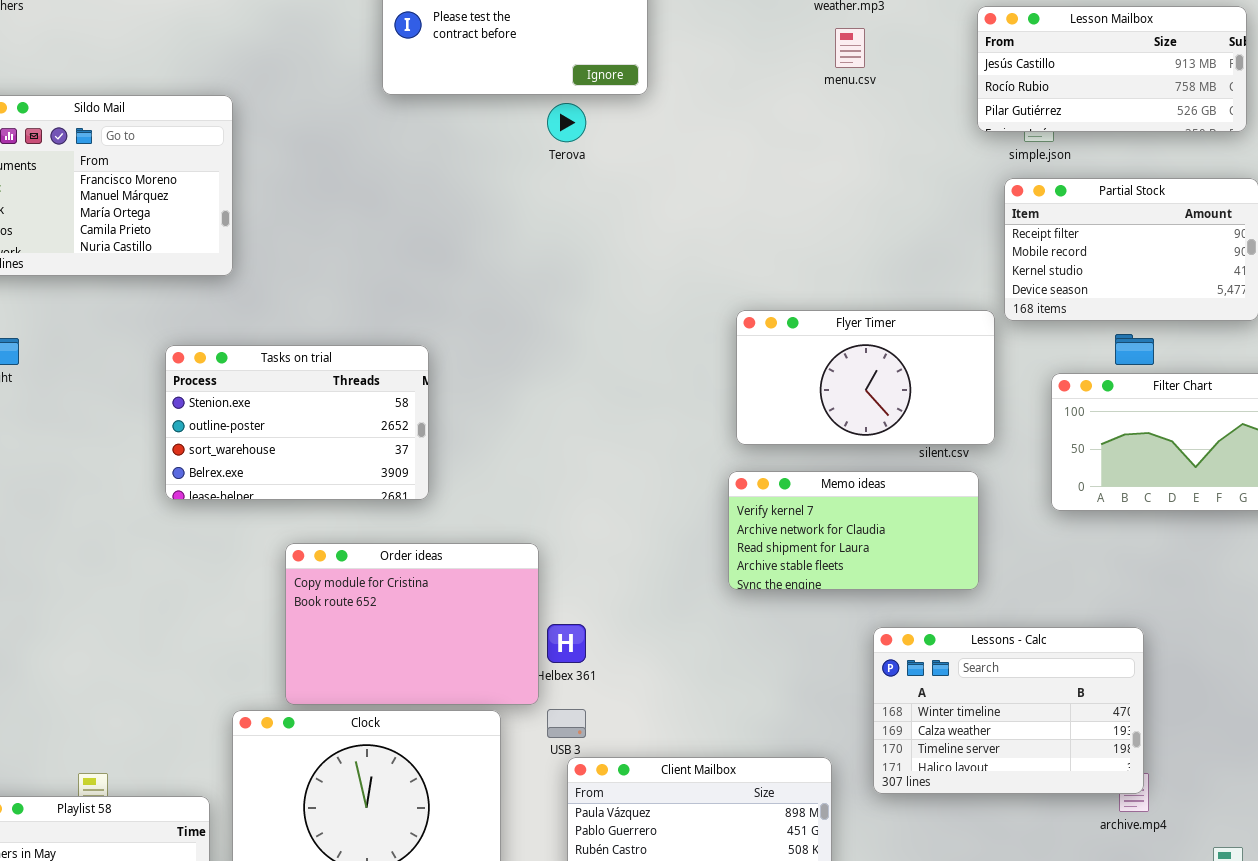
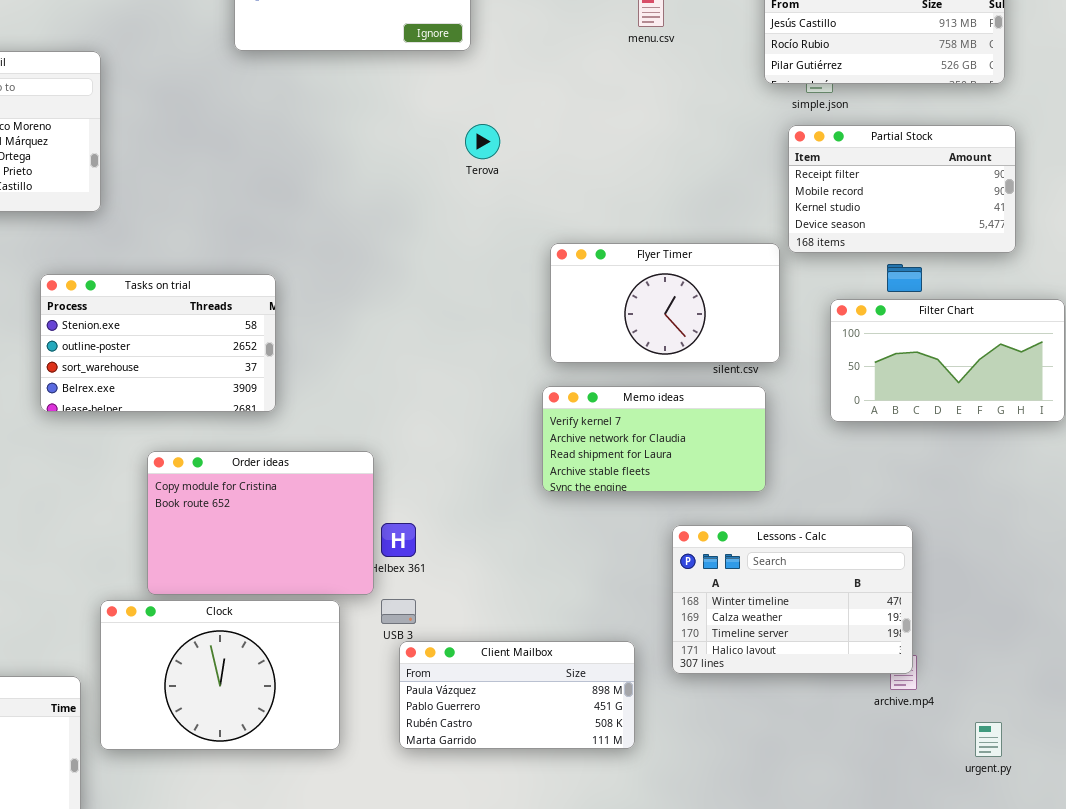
Terova: [547,103,586,142] -> [465,124,500,159], moved

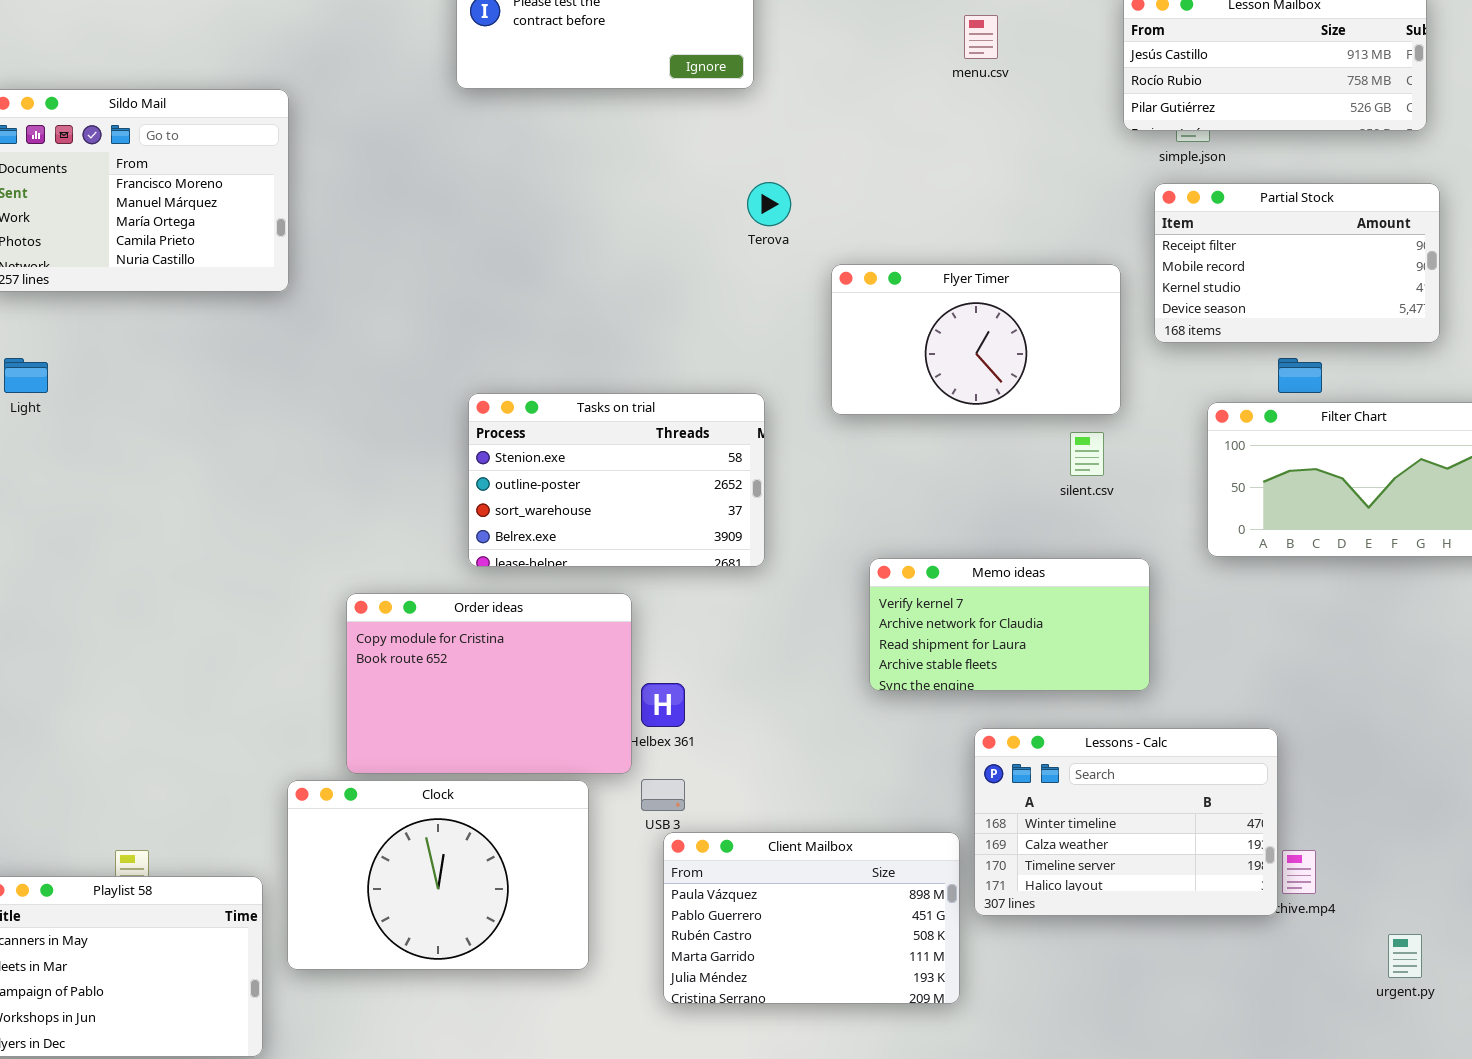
Flyer Timer: [550,243,780,363] -> [831,264,1121,415], moved
Tasks on trial: [40,274,276,412] -> [468,393,765,567], moved
Memo ideas: [542,386,766,492] -> [869,558,1150,691], moved
Lessons - Calc: [672,525,913,674] -> [974,728,1278,916], moved
Client Mailbox: [399,641,635,749] -> [663,832,960,1004], resized

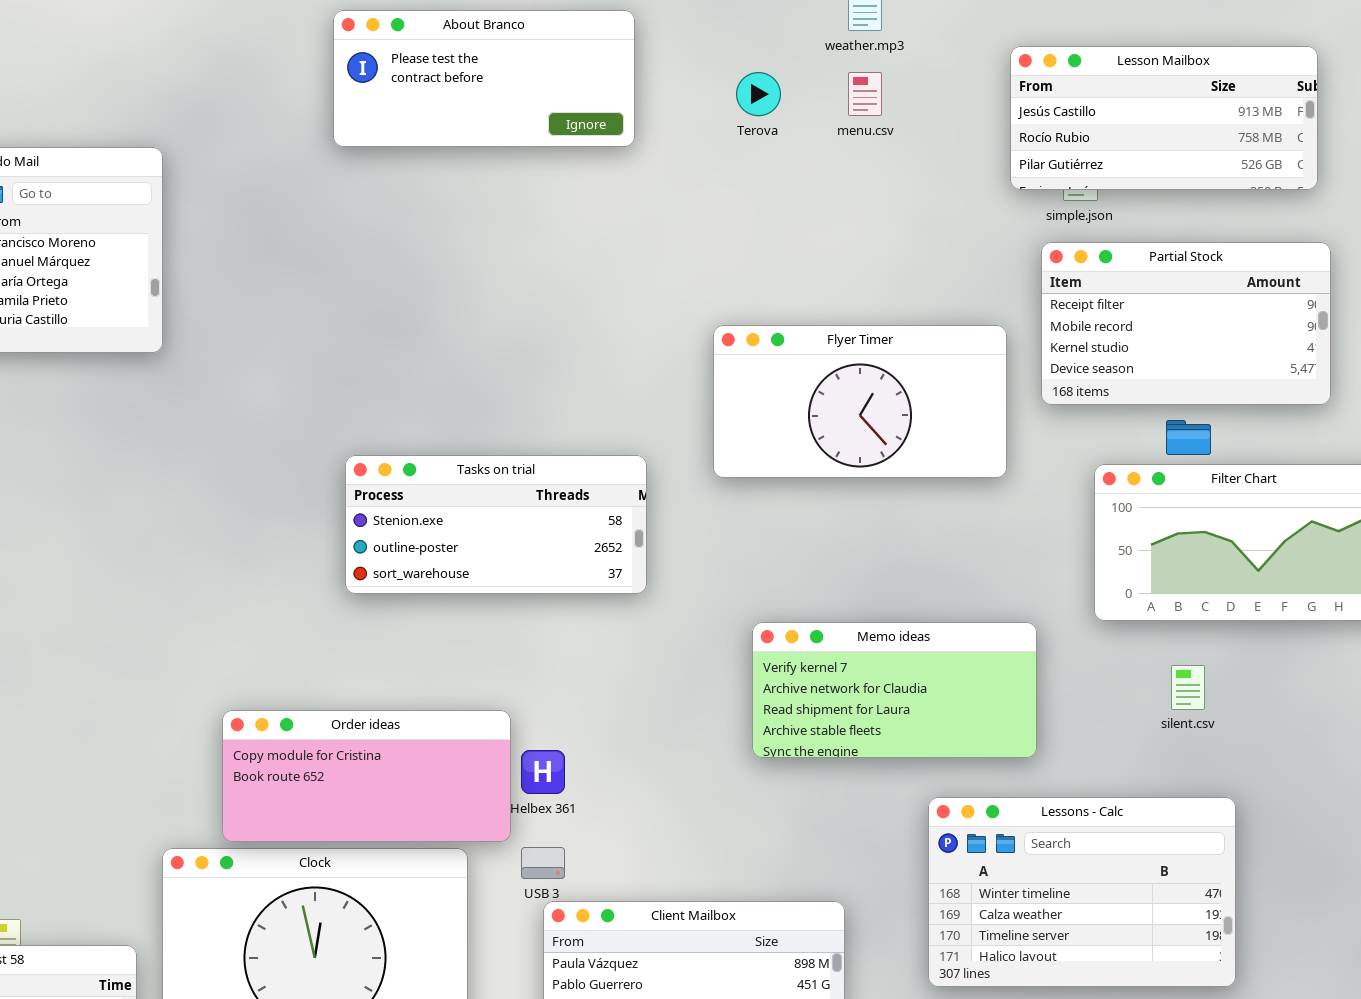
Terova: [747,182,791,226] -> [736,72,781,116], moved
Tasks on trial: [468,393,765,567] -> [345,455,647,594], resized
silent.csv: [1070,432,1104,476] -> [1171,665,1205,710], moved
Order ideas: [346,593,632,774] -> [222,710,511,842], resized
Lessons - Calc: [974,728,1278,916] -> [928,797,1236,987], moved

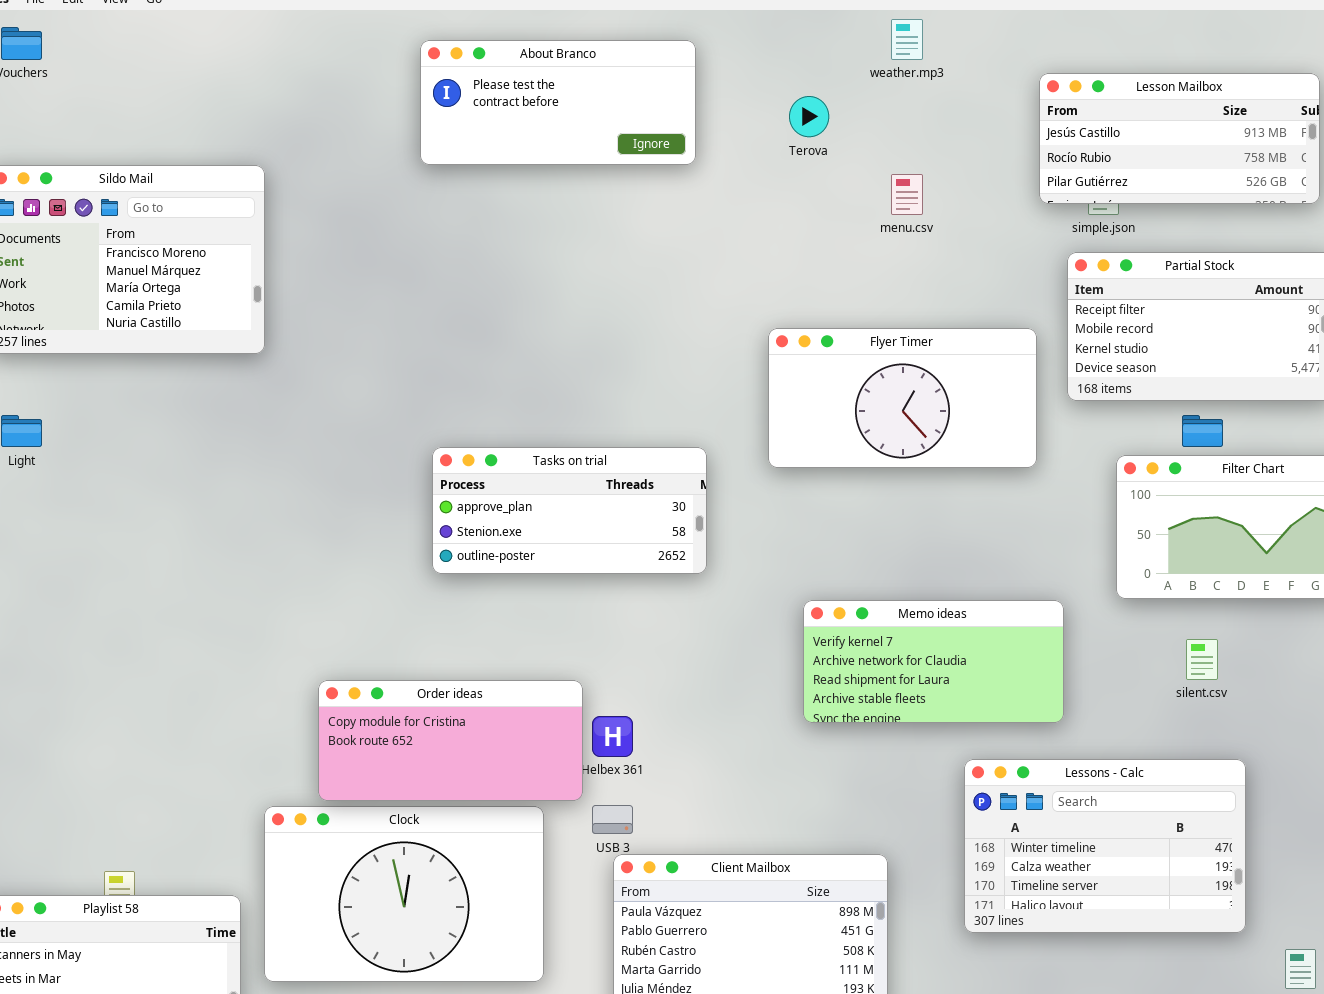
menu.csv: [848,72,882,116] -> [891,174,923,215], moved
Tasks on trial: [345,455,647,594] -> [432,447,707,574], scrolled up 1 row

